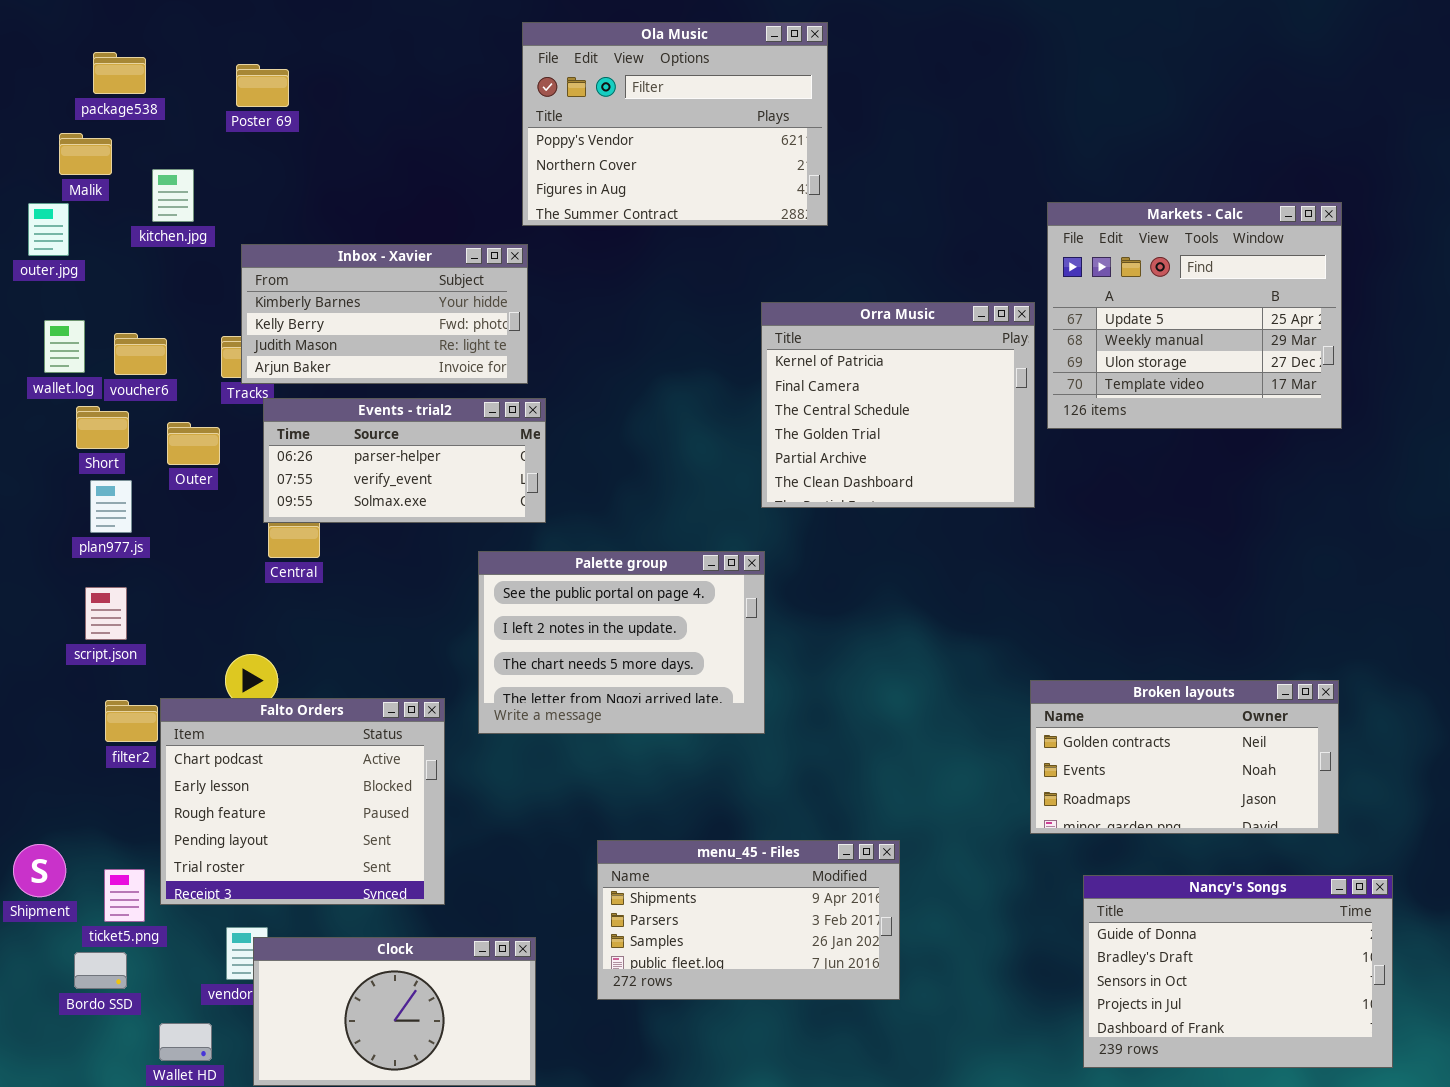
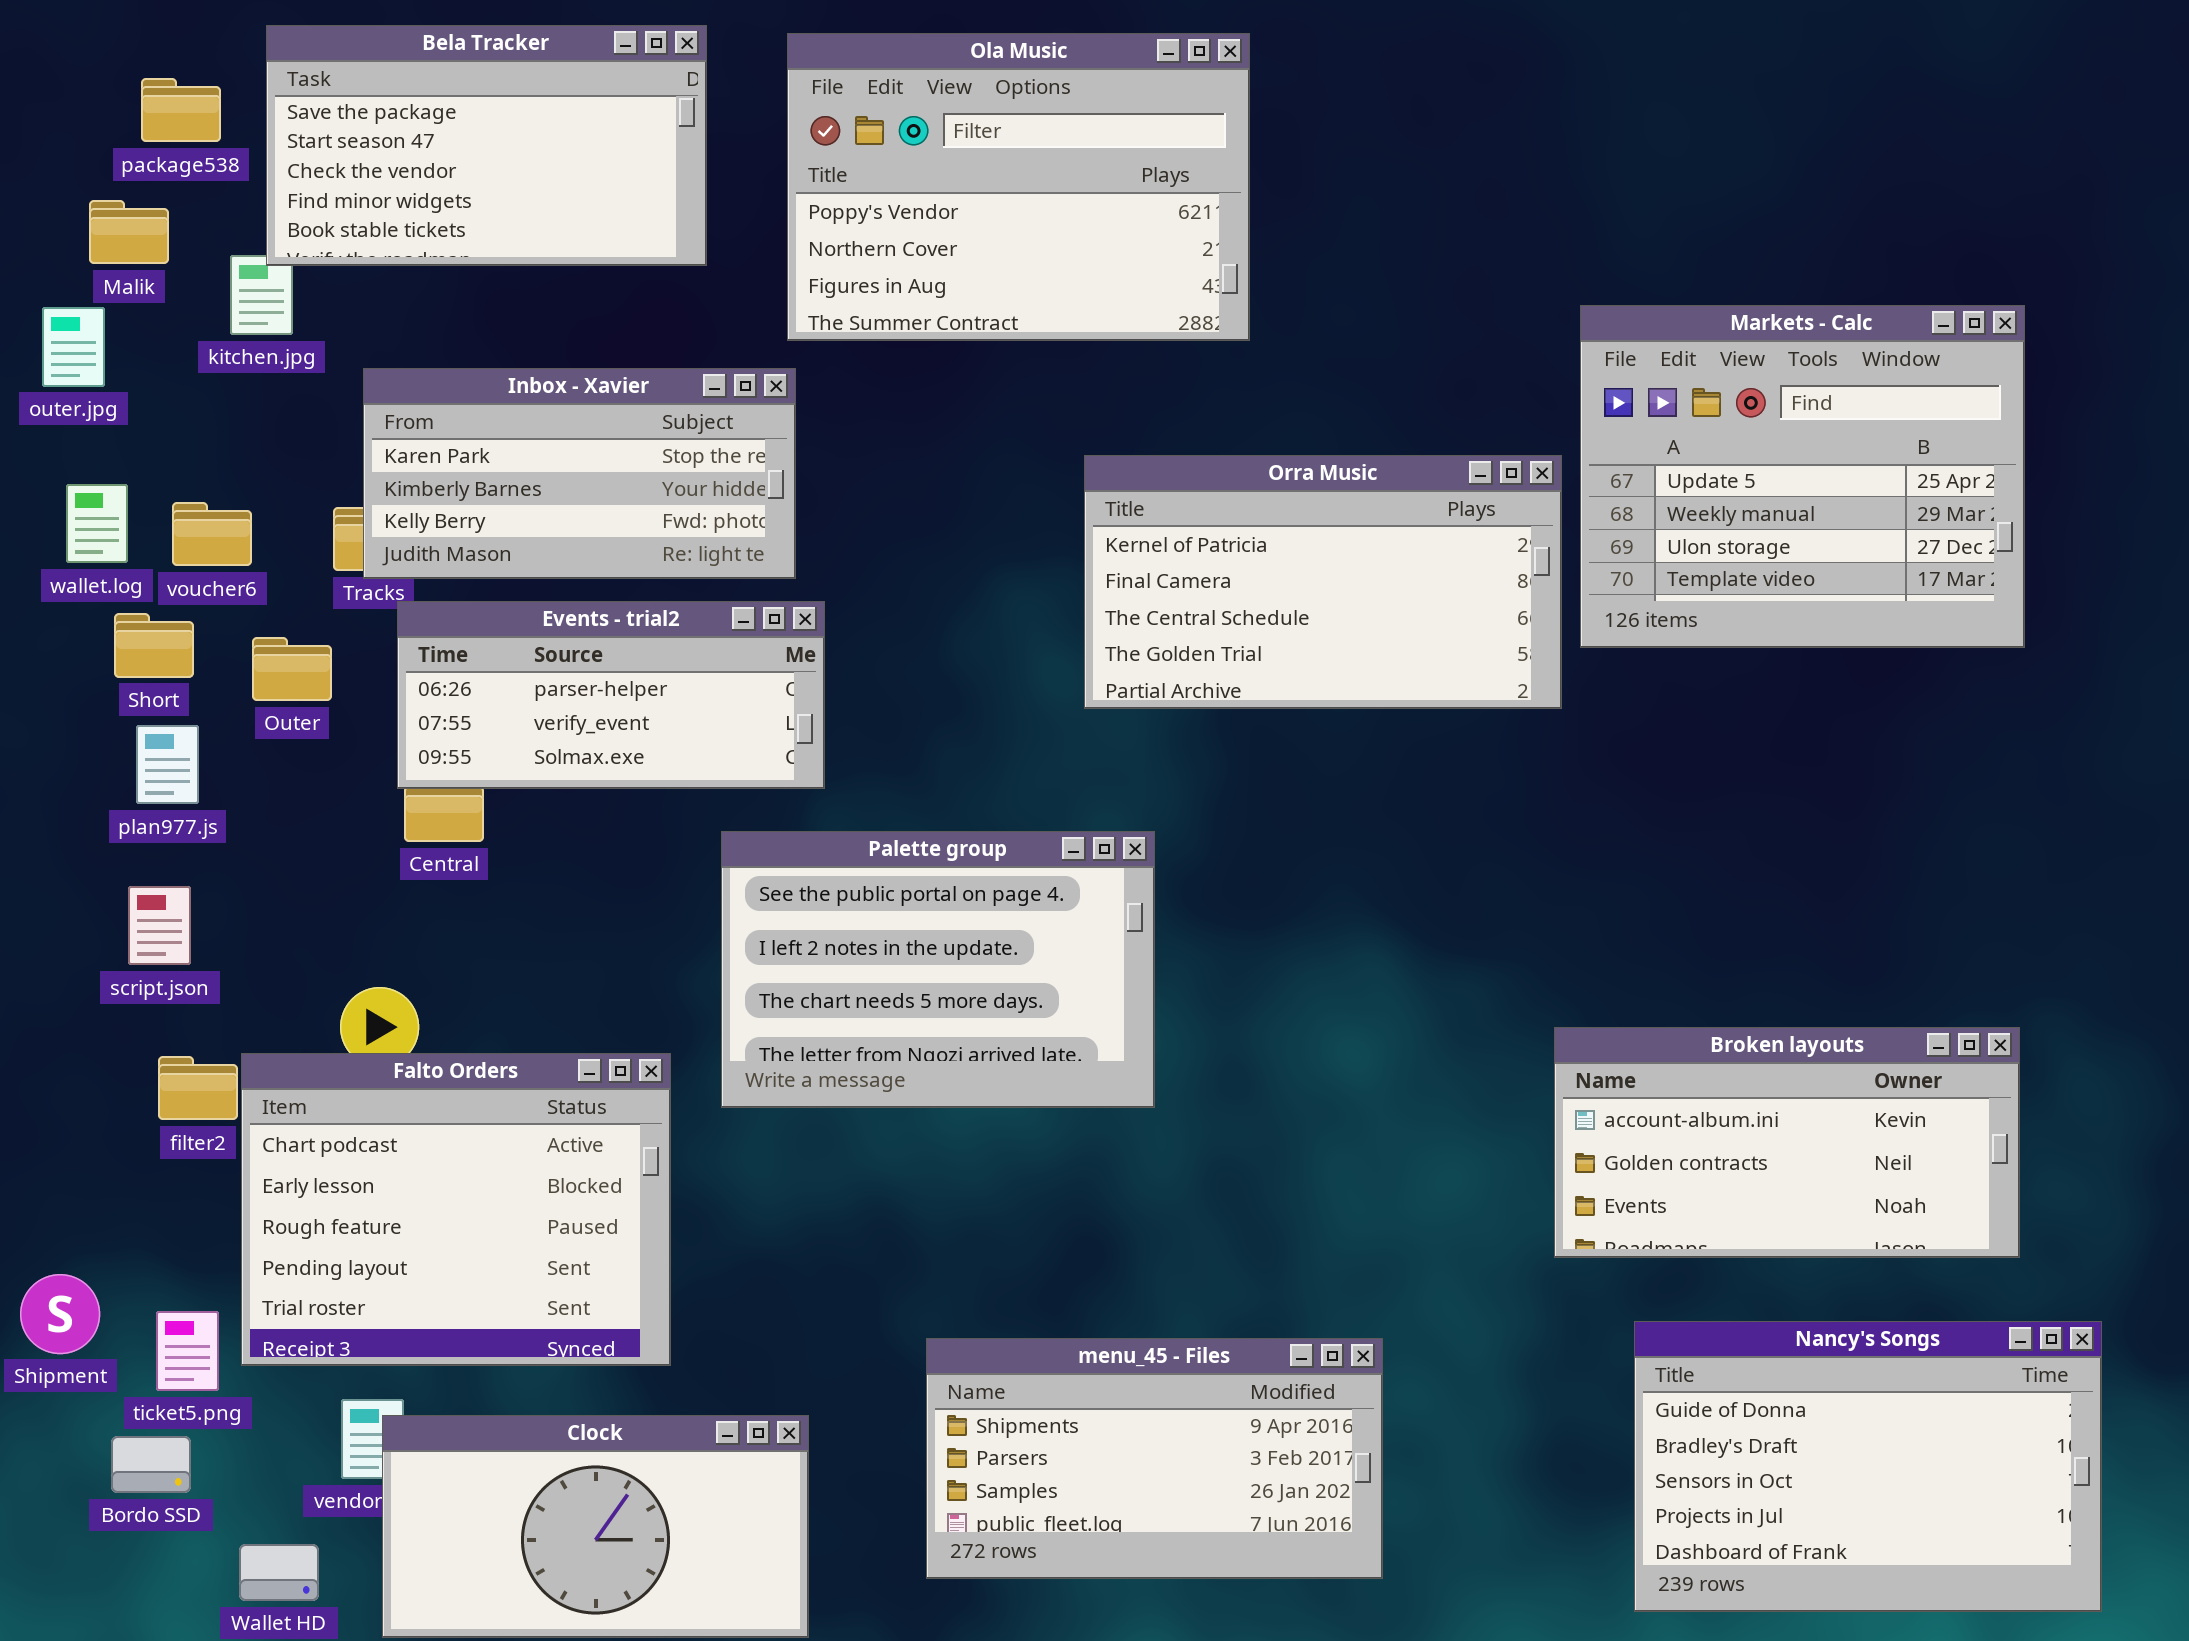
Bela Tracker: none -> [266,25,707,266], opened
Inbox - Xavier: [241,244,528,384] -> [363,368,796,579], scrolled up 1 row
Orra Music: [761,302,1035,508] -> [1084,455,1562,709], resized
Broken layouts: [1030,680,1339,834] -> [1554,1027,2020,1258], scrolled up 1 row
menu_45 - Files: [597,840,900,1000] -> [926,1338,1383,1579], moved

